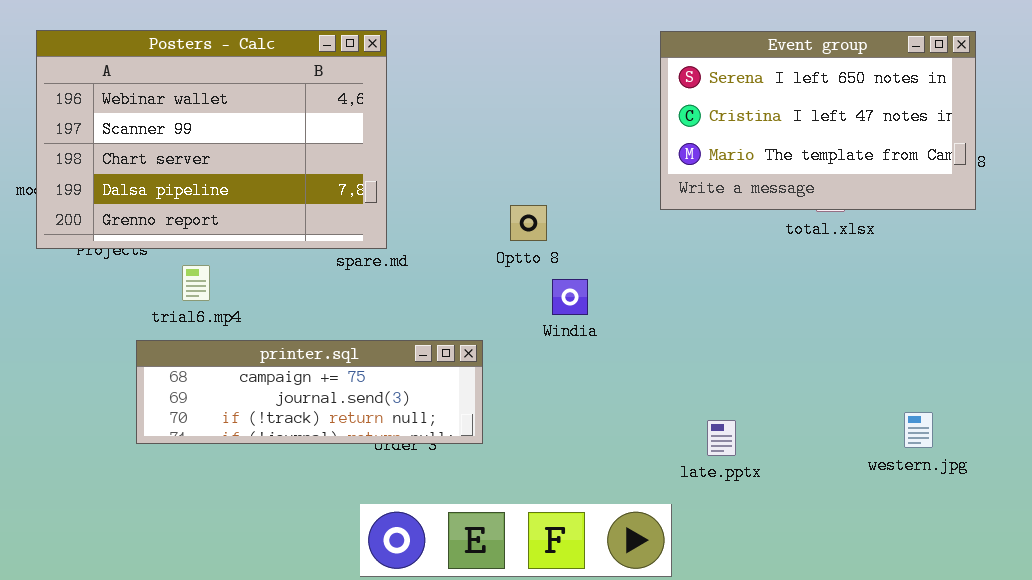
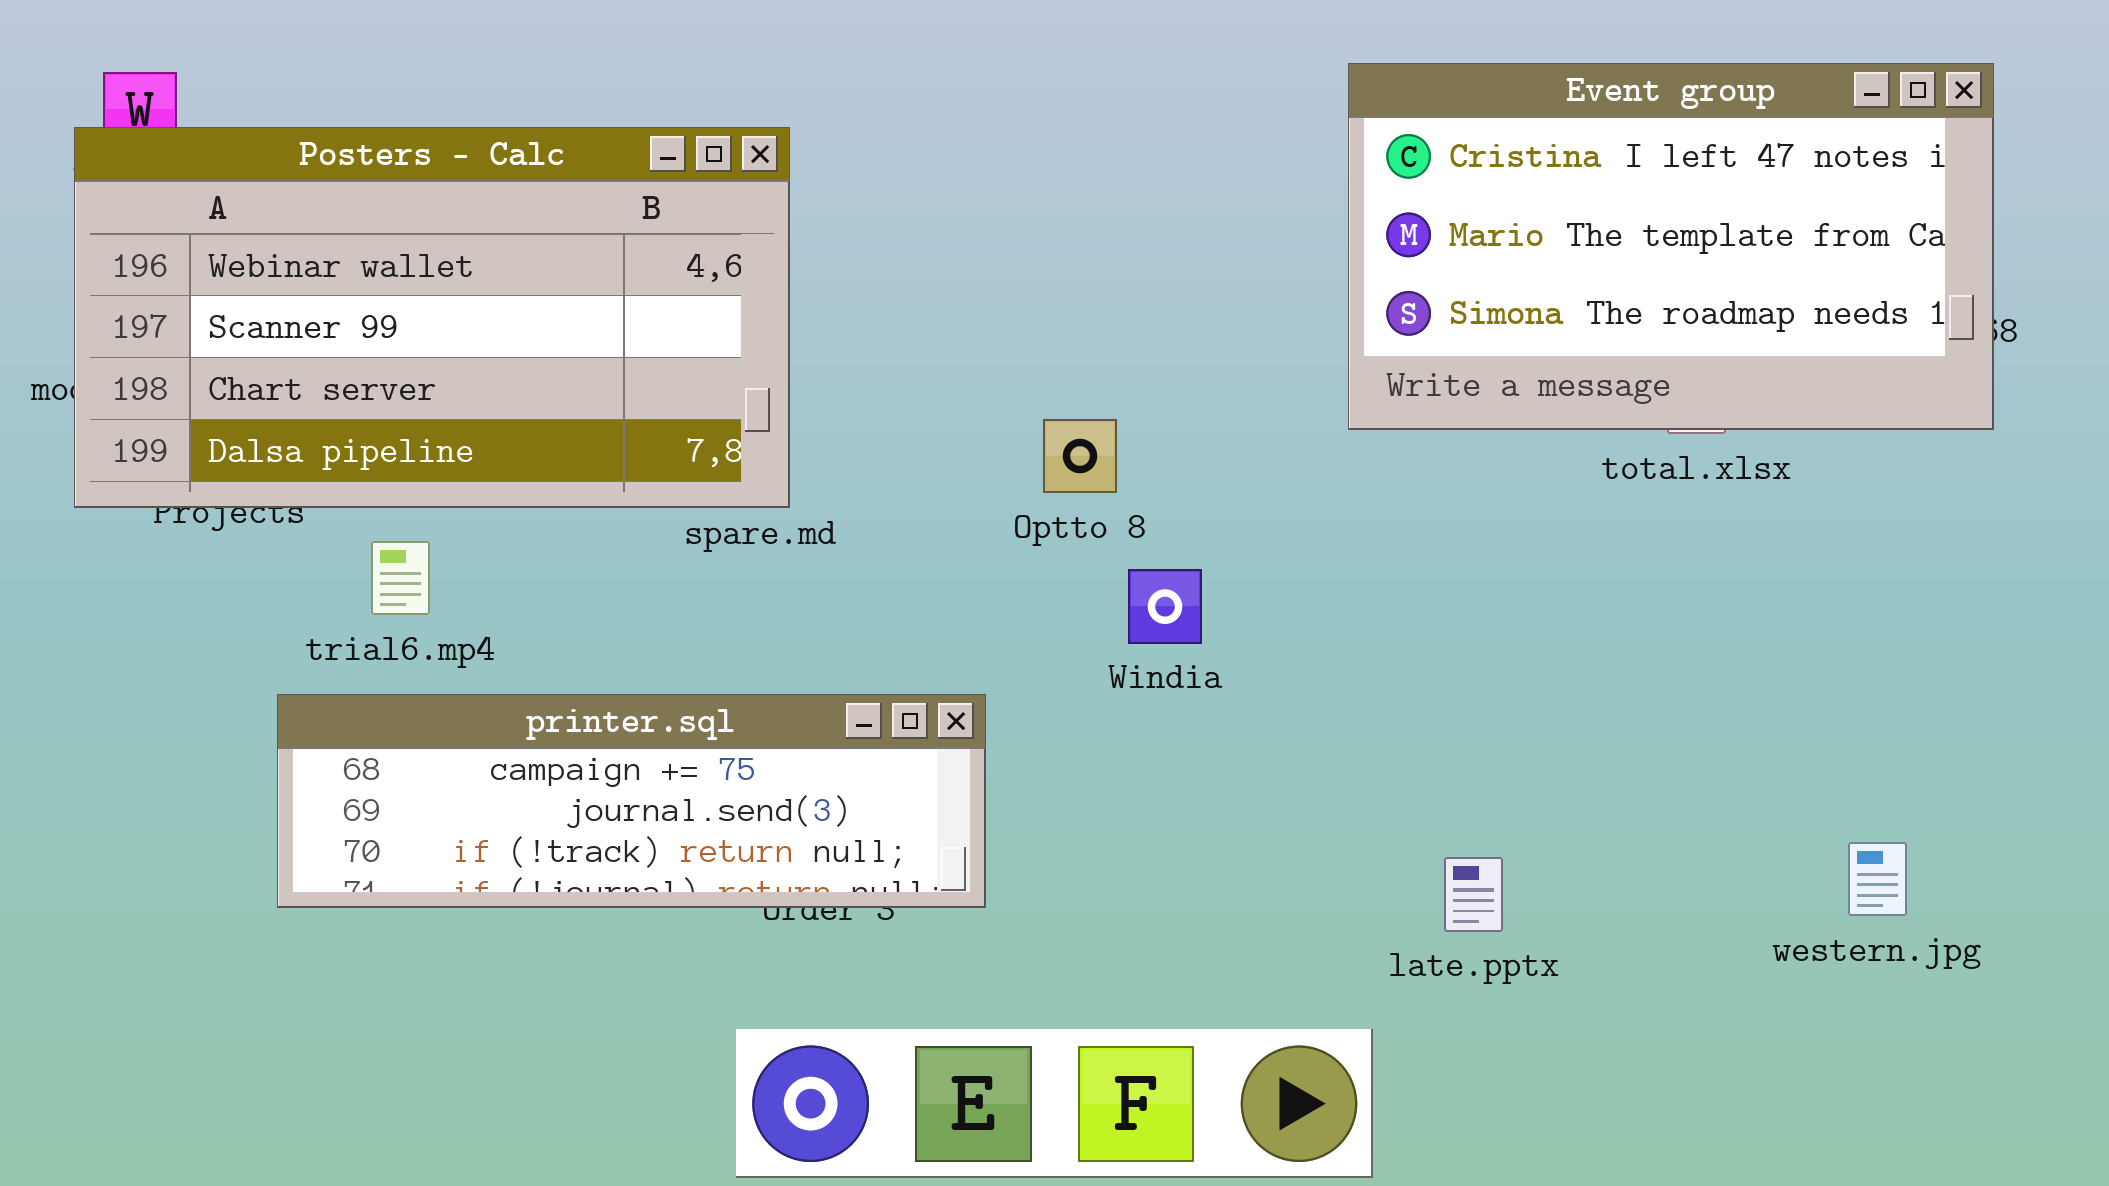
Posters - Calc: [36,30,387,249] -> [74,127,790,508], resized
Event group: [660,31,976,210] -> [1348,63,1994,430], scrolled down 1 row

